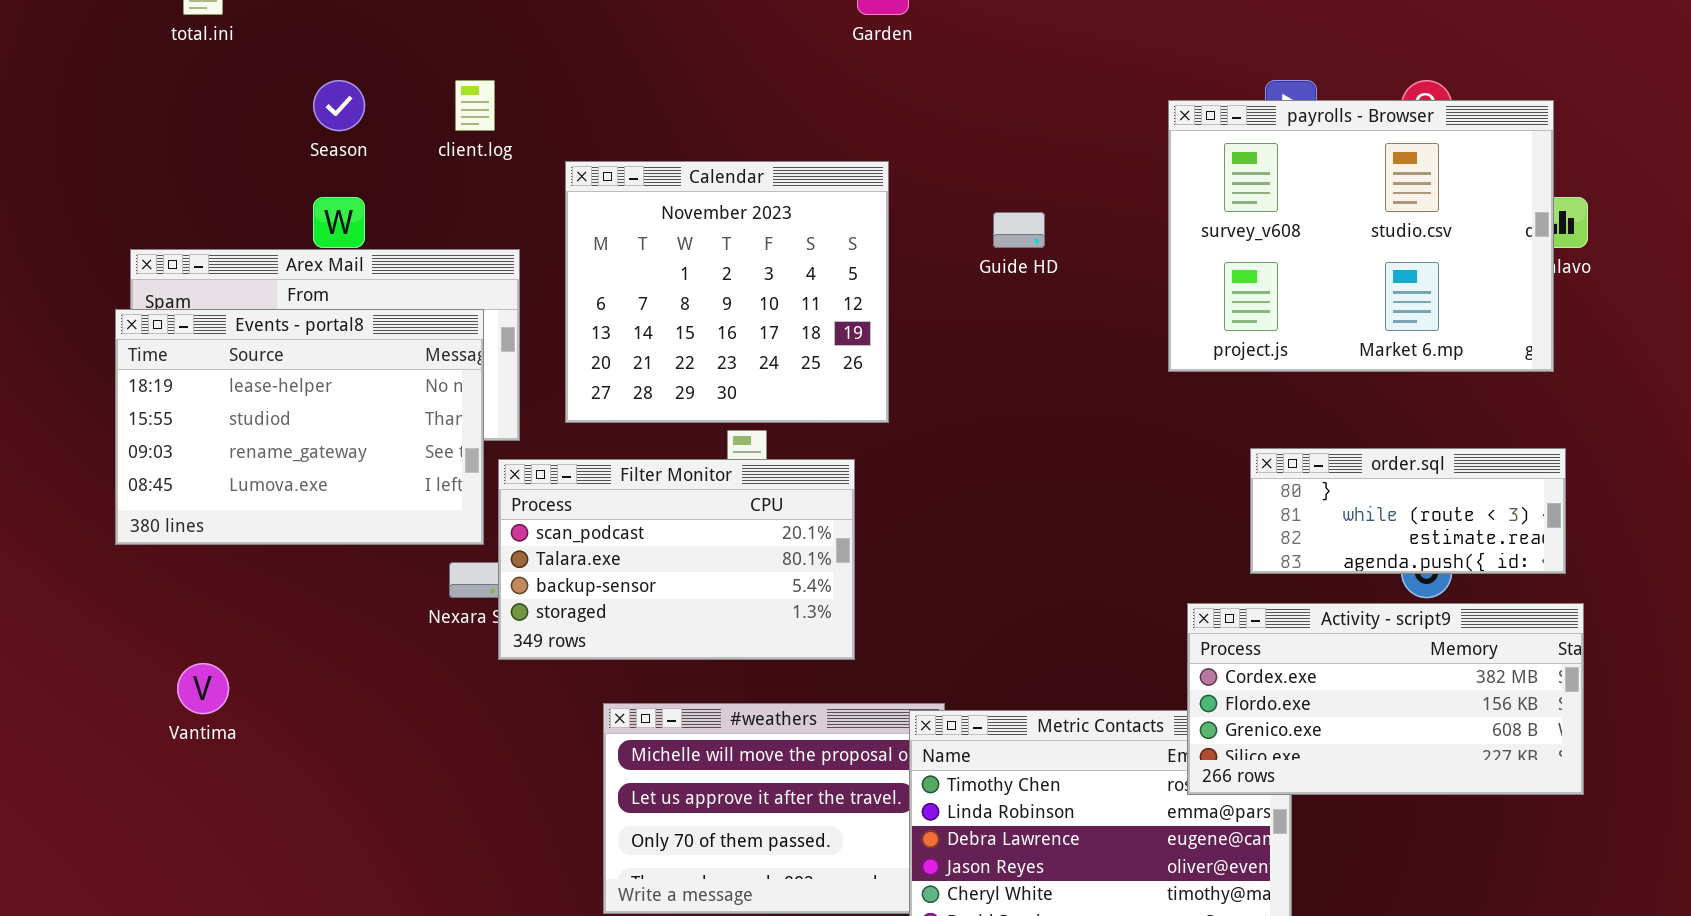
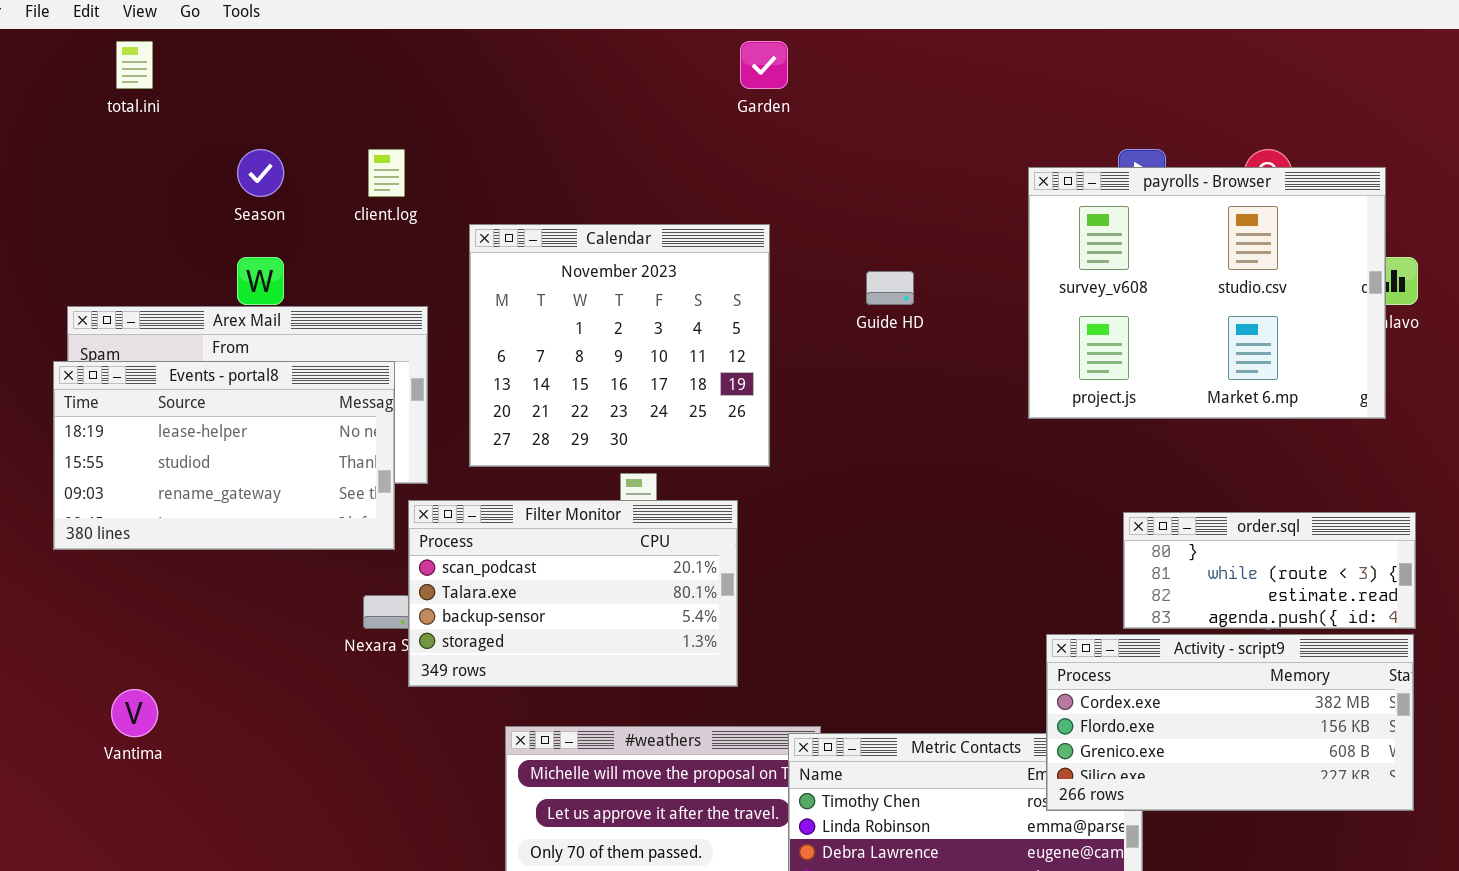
Events - portal8: [115,309,484,545] -> [53,361,395,550], resized
order.sql: [1250,448,1566,574] -> [1123,512,1416,629], moved

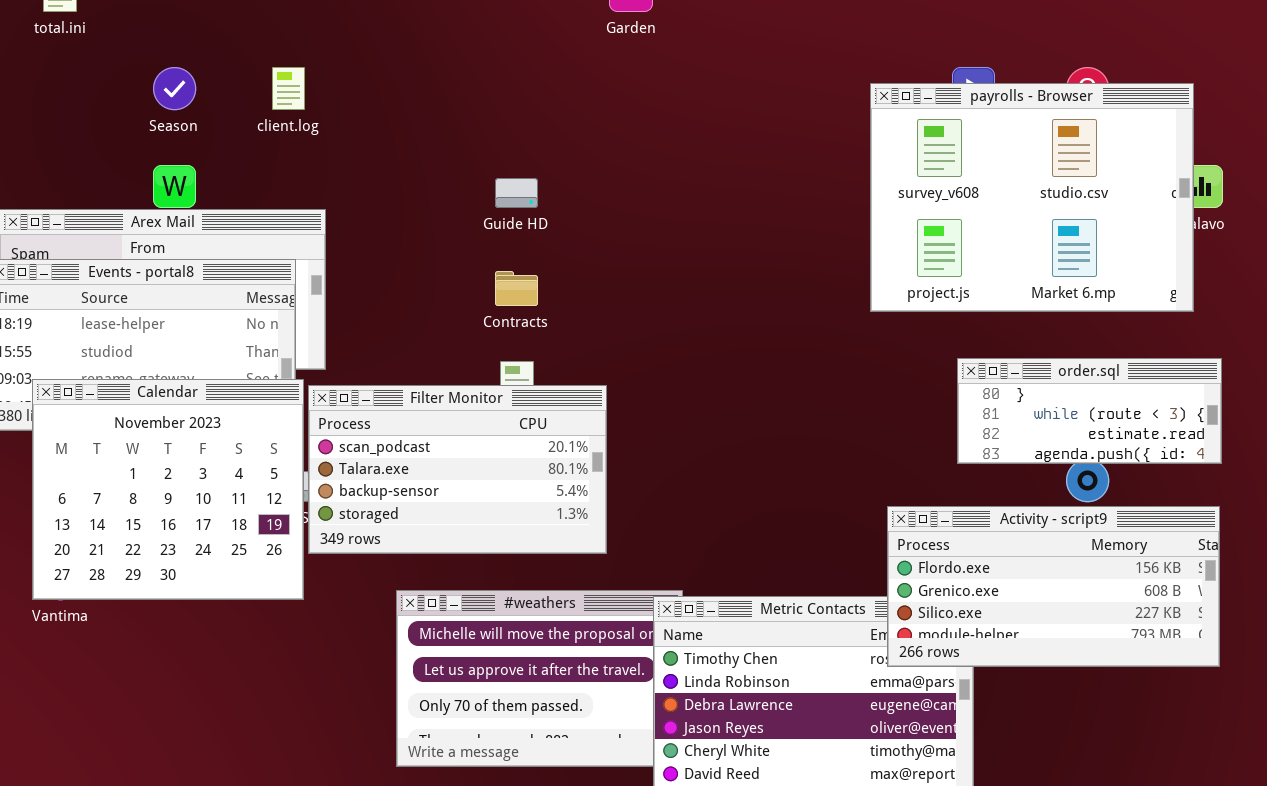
Calendar: [469,224,770,467] -> [32,379,304,600], moved
Guide HD: [866,271,914,305] -> [495,178,538,208], moved
order.sql: [1123,512,1416,629] -> [957,358,1222,464], moved
Activity - script9: [1046,634,1414,811] -> [887,506,1220,667], scrolled down 1 row

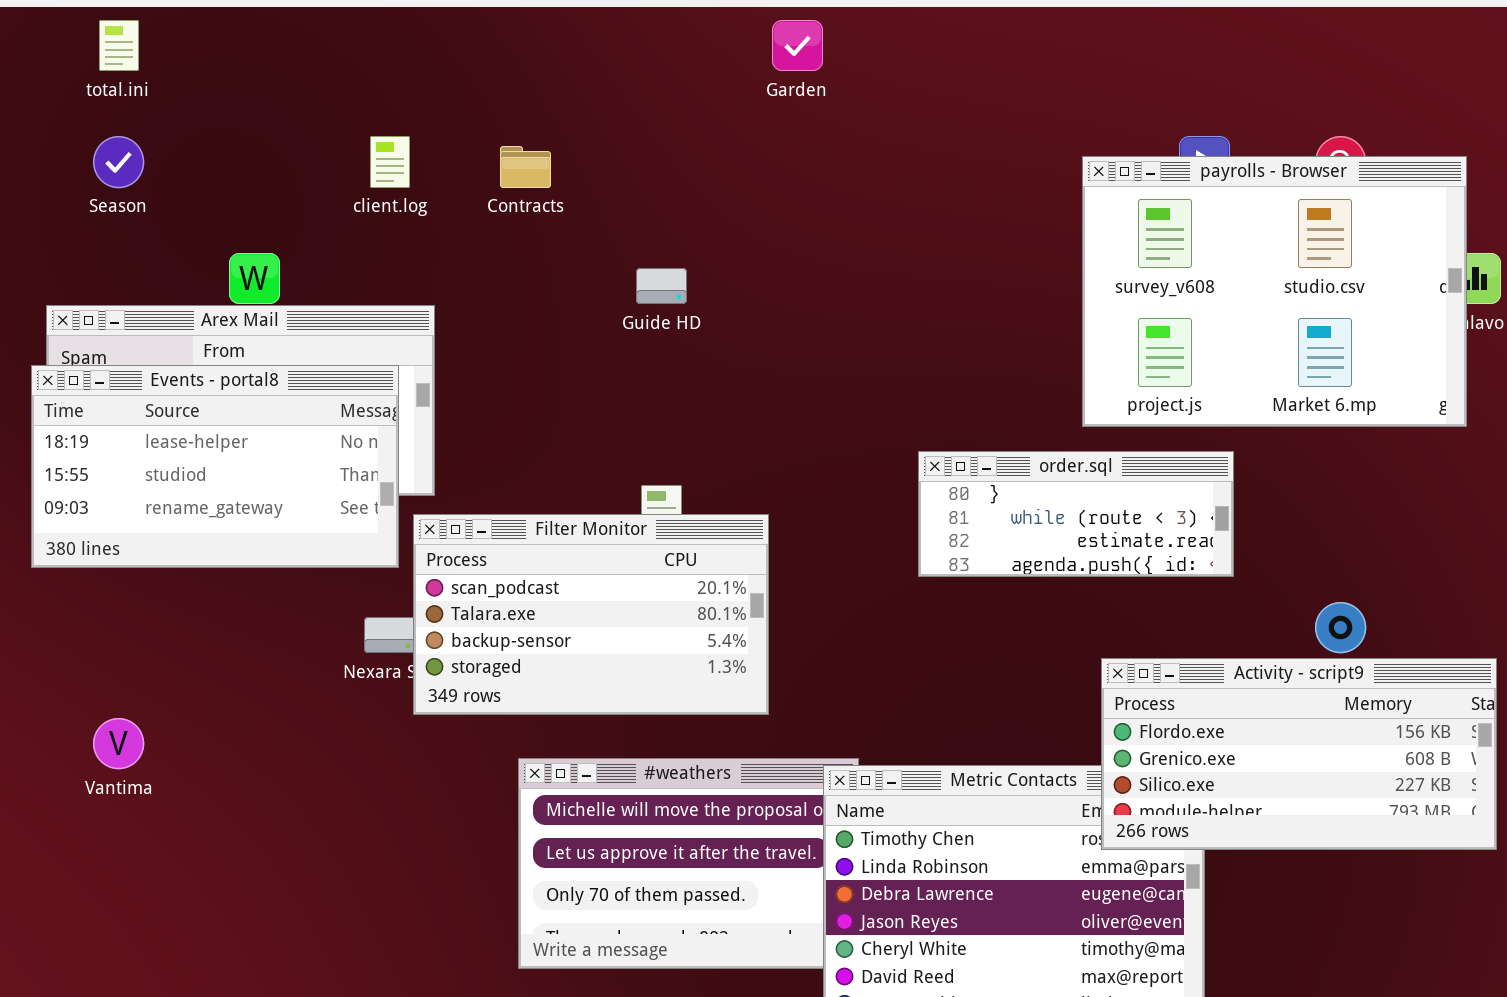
Season: [153,67,196,110] -> [93,136,144,188], moved
Contracts: [495,271,538,306] -> [500,146,551,188], moved
order.sql: [957,358,1222,464] -> [918,451,1234,577], moved
Calendar: [32,379,304,600] -> none, closed

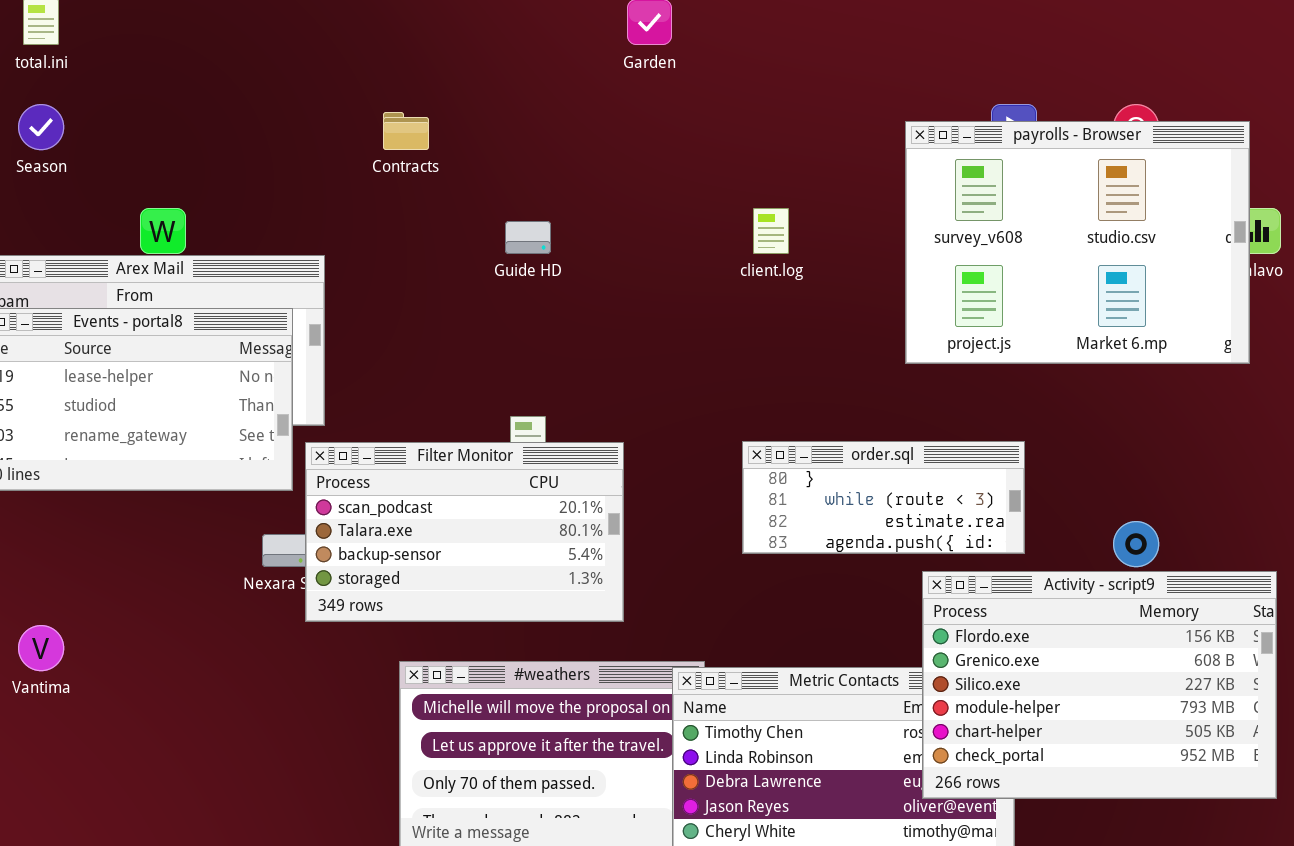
client.log: [370,136,410,188] -> [753,208,789,254], moved
order.sql: [918,451,1234,577] -> [742,441,1025,554], moved
Activity - script9: [1101,658,1497,850] -> [922,571,1277,799], resized

